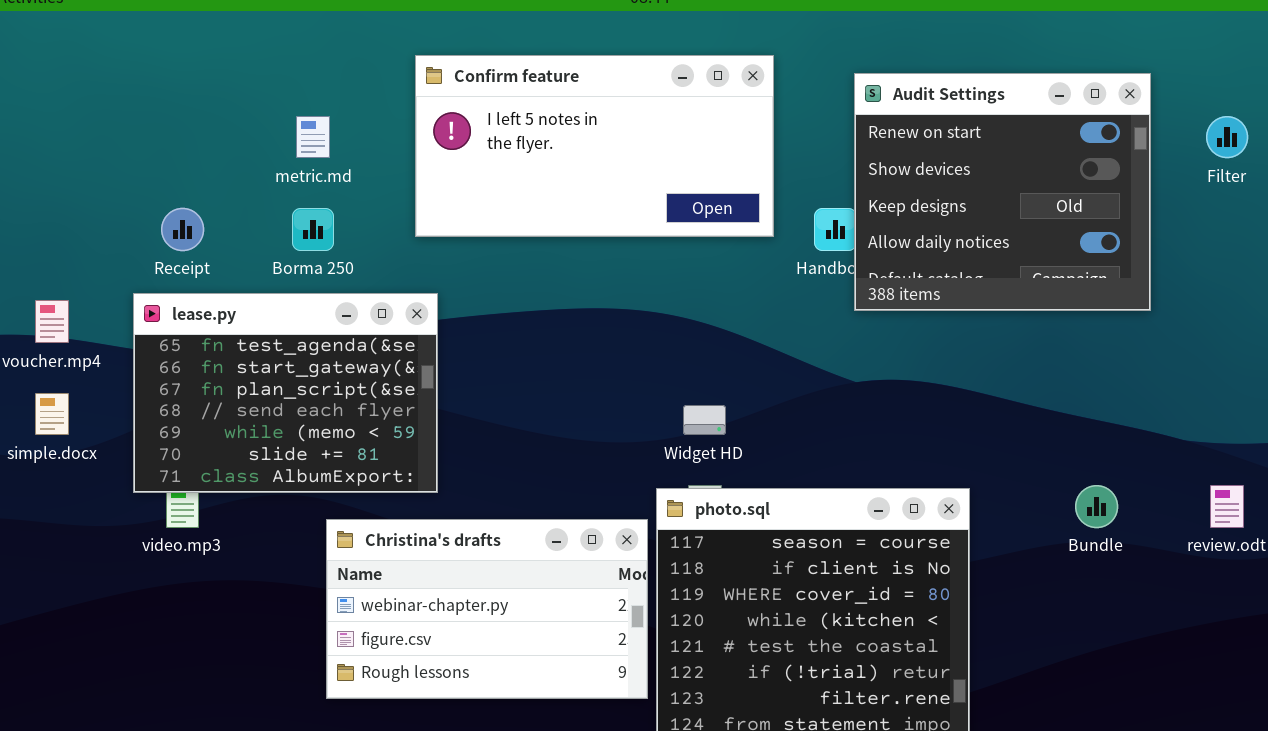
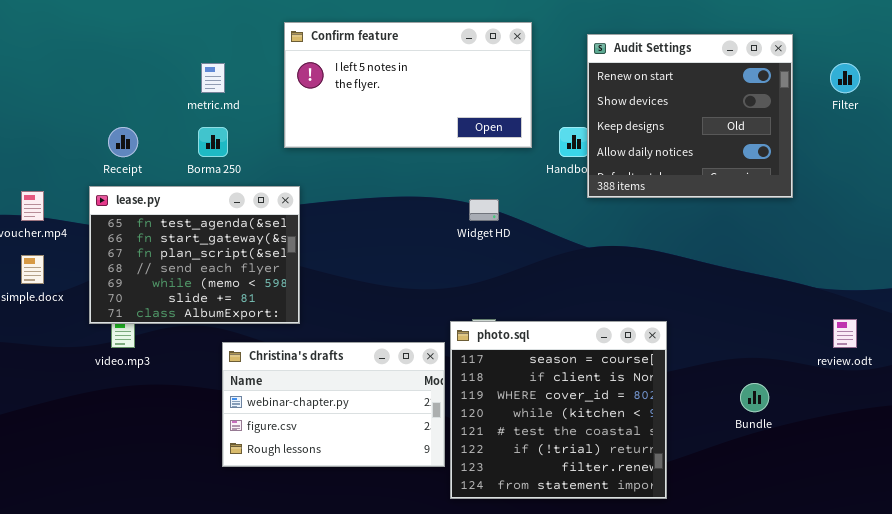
Widget HD: [683,405,726,435] -> [469,199,499,221], moved
Bundle: [1075,485,1118,528] -> [740,383,769,412], moved

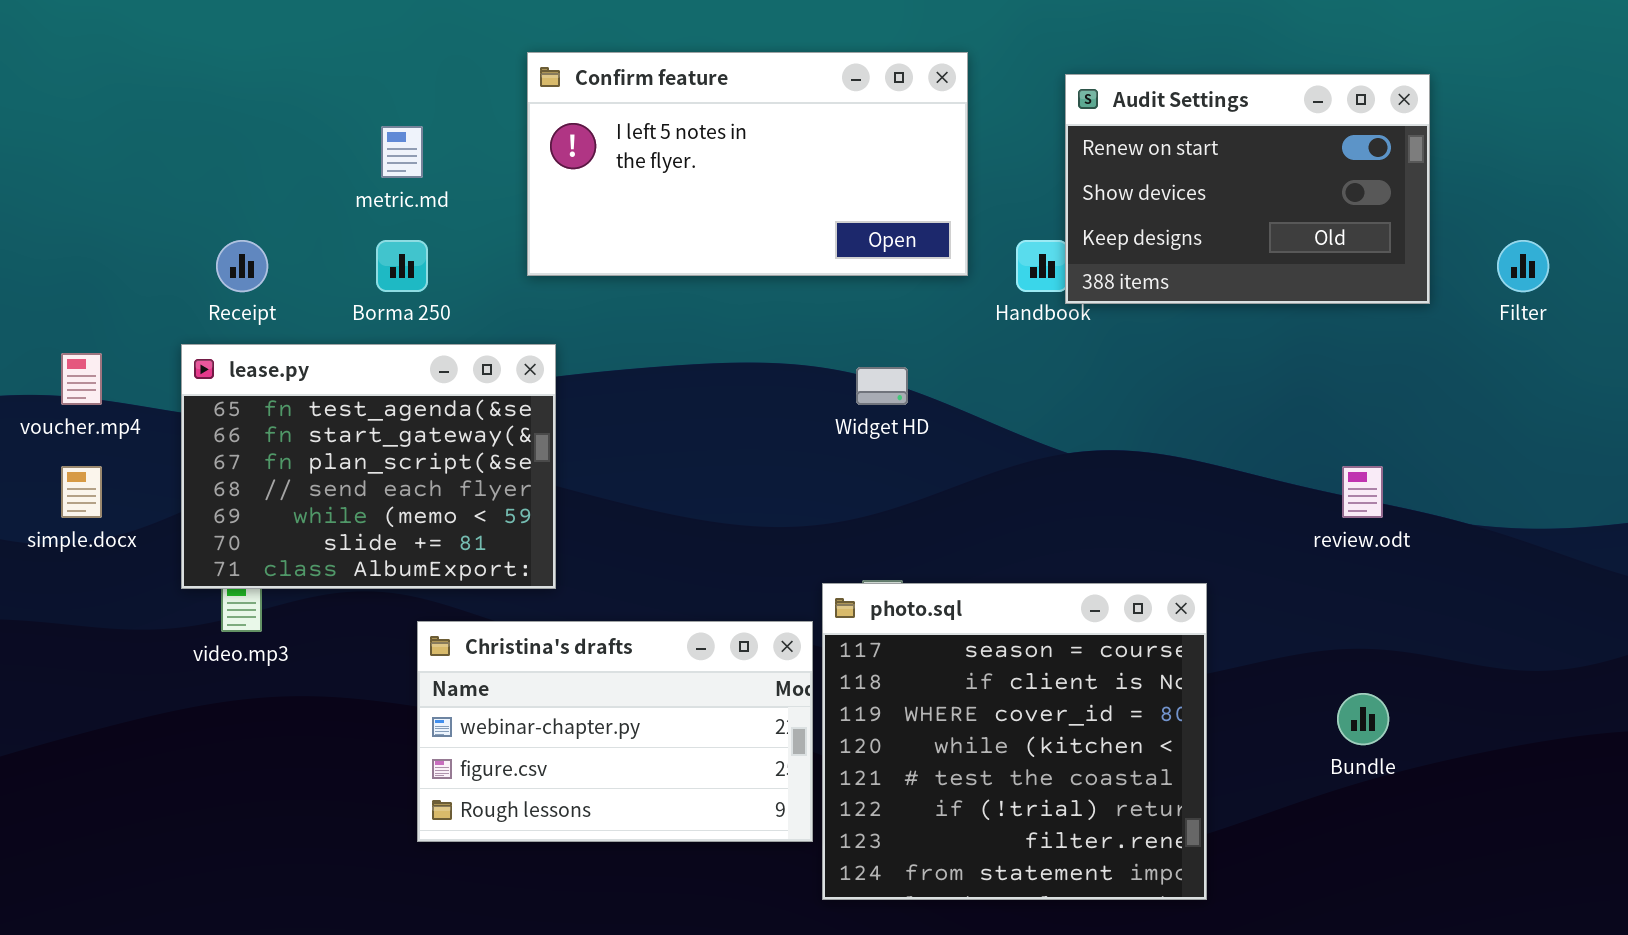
Audit Settings: [587,34,793,198] -> [1065,74,1430,304], resized
Filter: [830,63,860,93] -> [1497,240,1549,292], moved
review.odt: [833,319,857,348] -> [1342,466,1383,518], moved

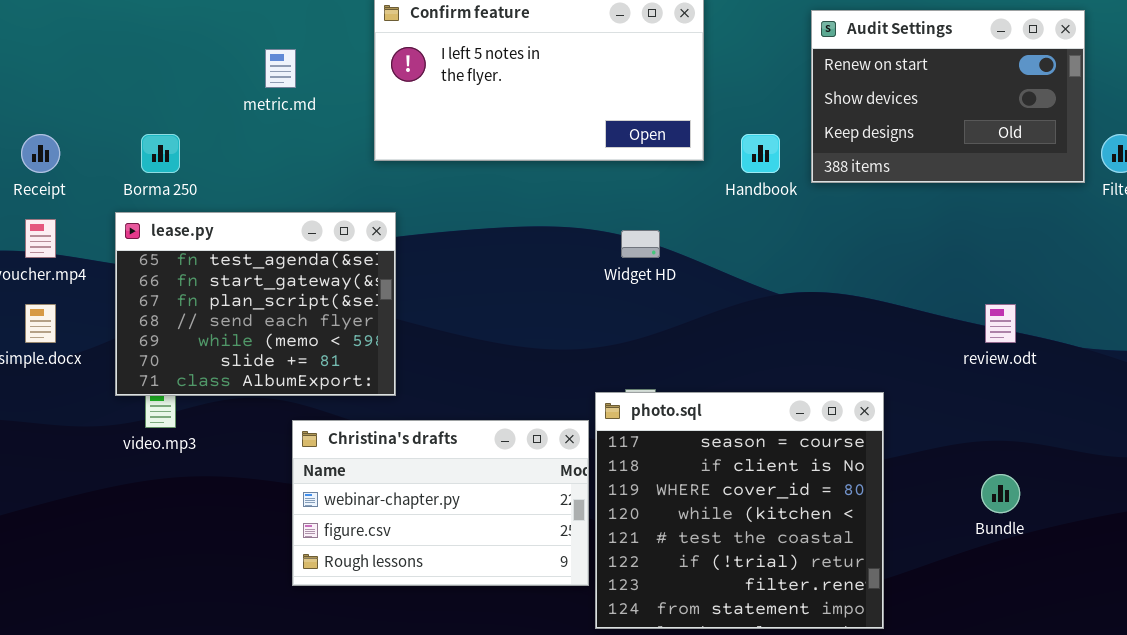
Audit Settings: [1065,74,1430,304] -> [811,10,1085,183], moved
Receipt: [216,240,268,292] -> [21,134,60,173], moved
Borma 250: [376,240,428,292] -> [141,134,180,173], moved

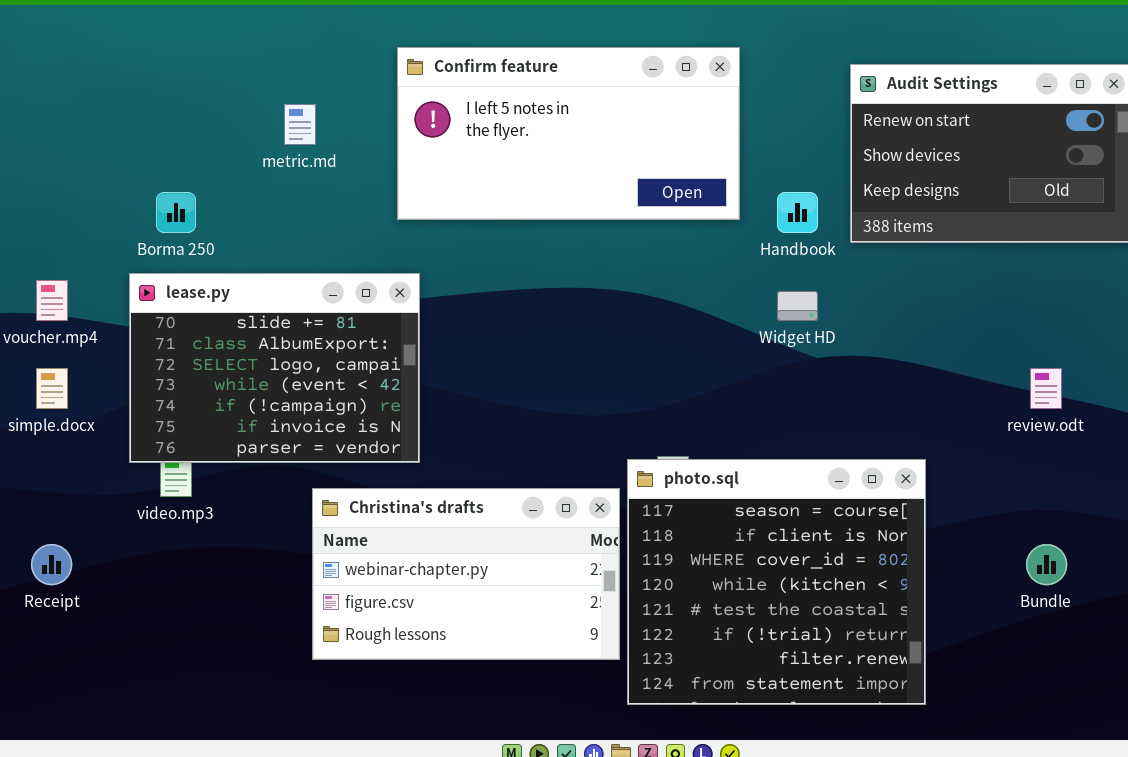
Receipt: [21,134,60,173] -> [31,544,72,585], moved
lease.py: [115,212,396,396] -> [129,273,420,463], scrolled down 5 rows
Widget HD: [621,230,660,258] -> [777,291,818,321], moved

